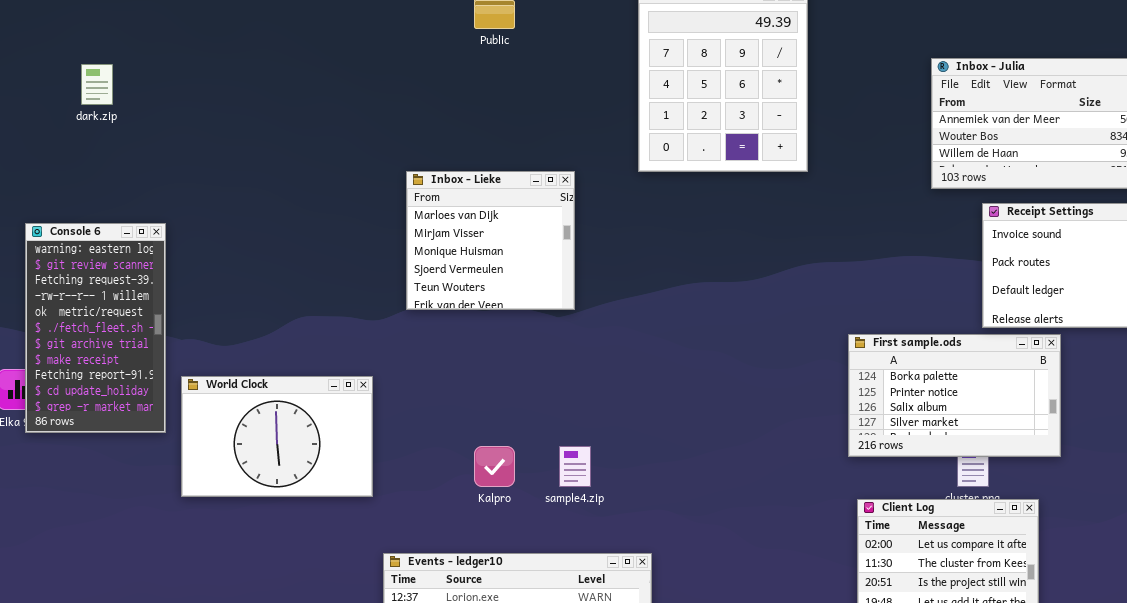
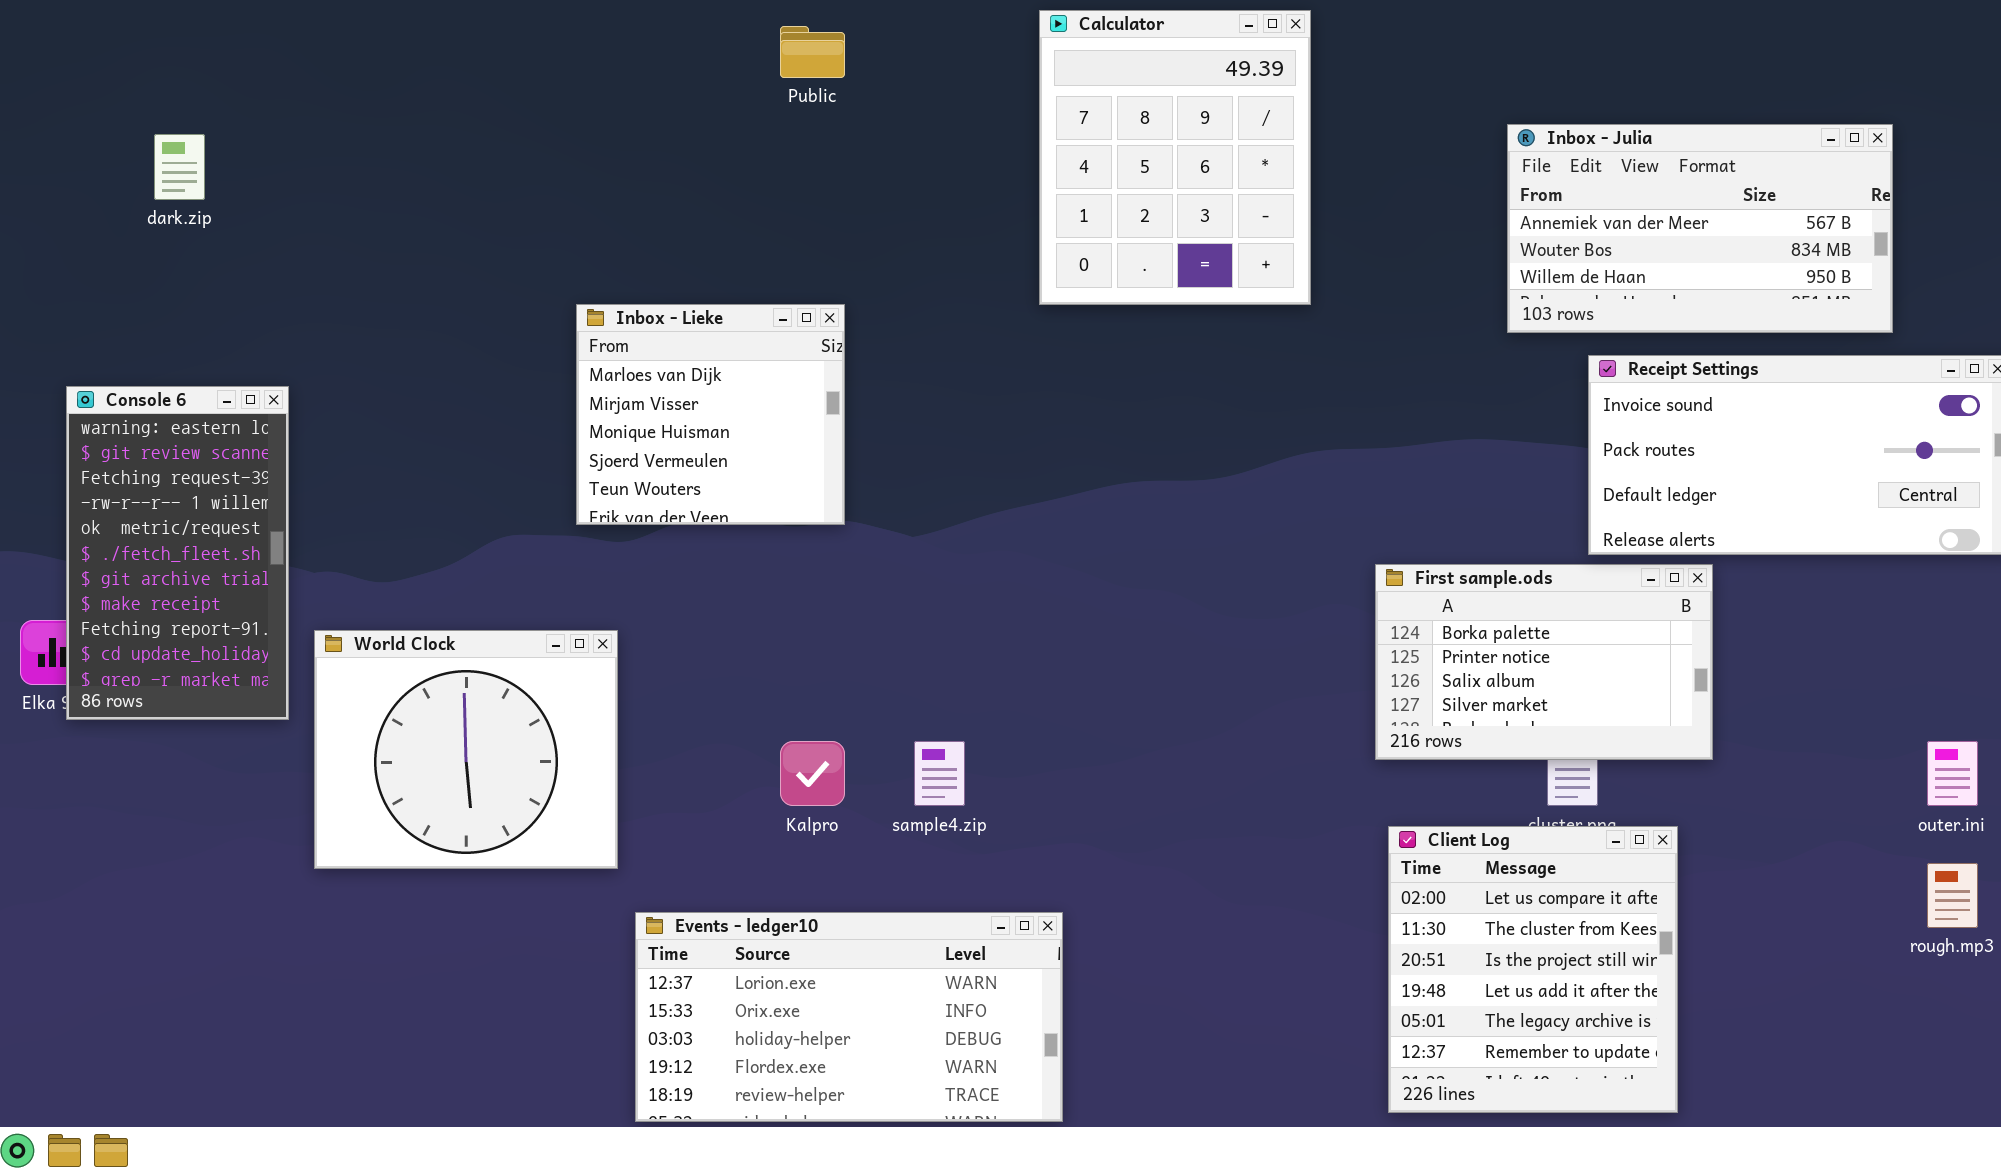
Inbox - Lieke: [406,171,575,310] -> [576,304,845,525], moved
World Clock: [181,376,373,497] -> [314,630,618,869], resized

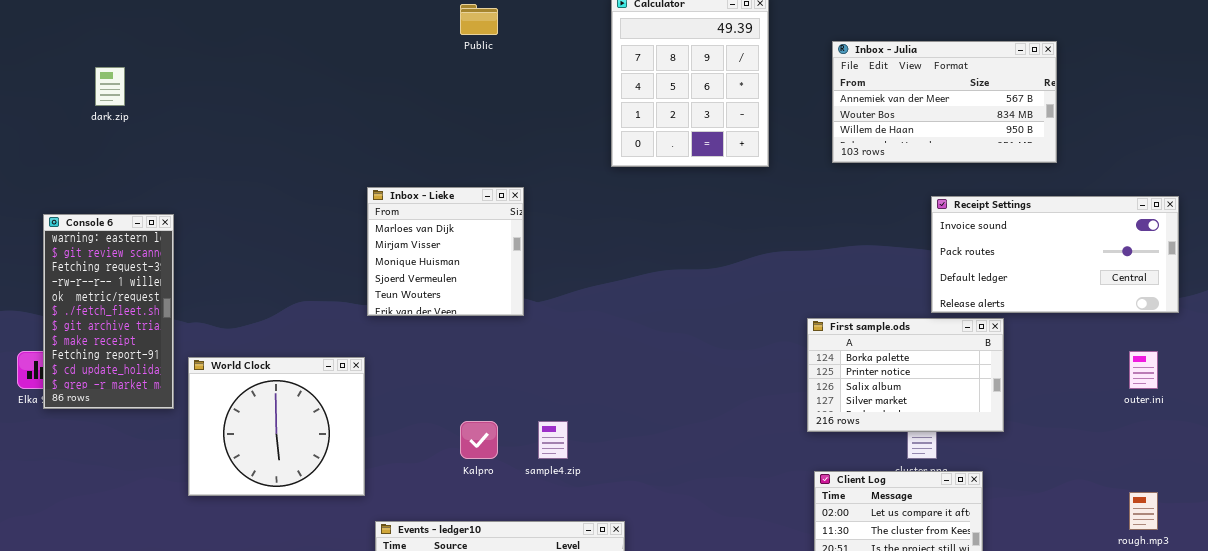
Inbox - Julia: [1507,124,1893,333] -> [832,41,1057,163], moved
Inbox - Lieke: [576,304,845,525] -> [367,187,524,316], moved
outer.ini: [1927,741,1978,806] -> [1129,351,1158,389], moved

